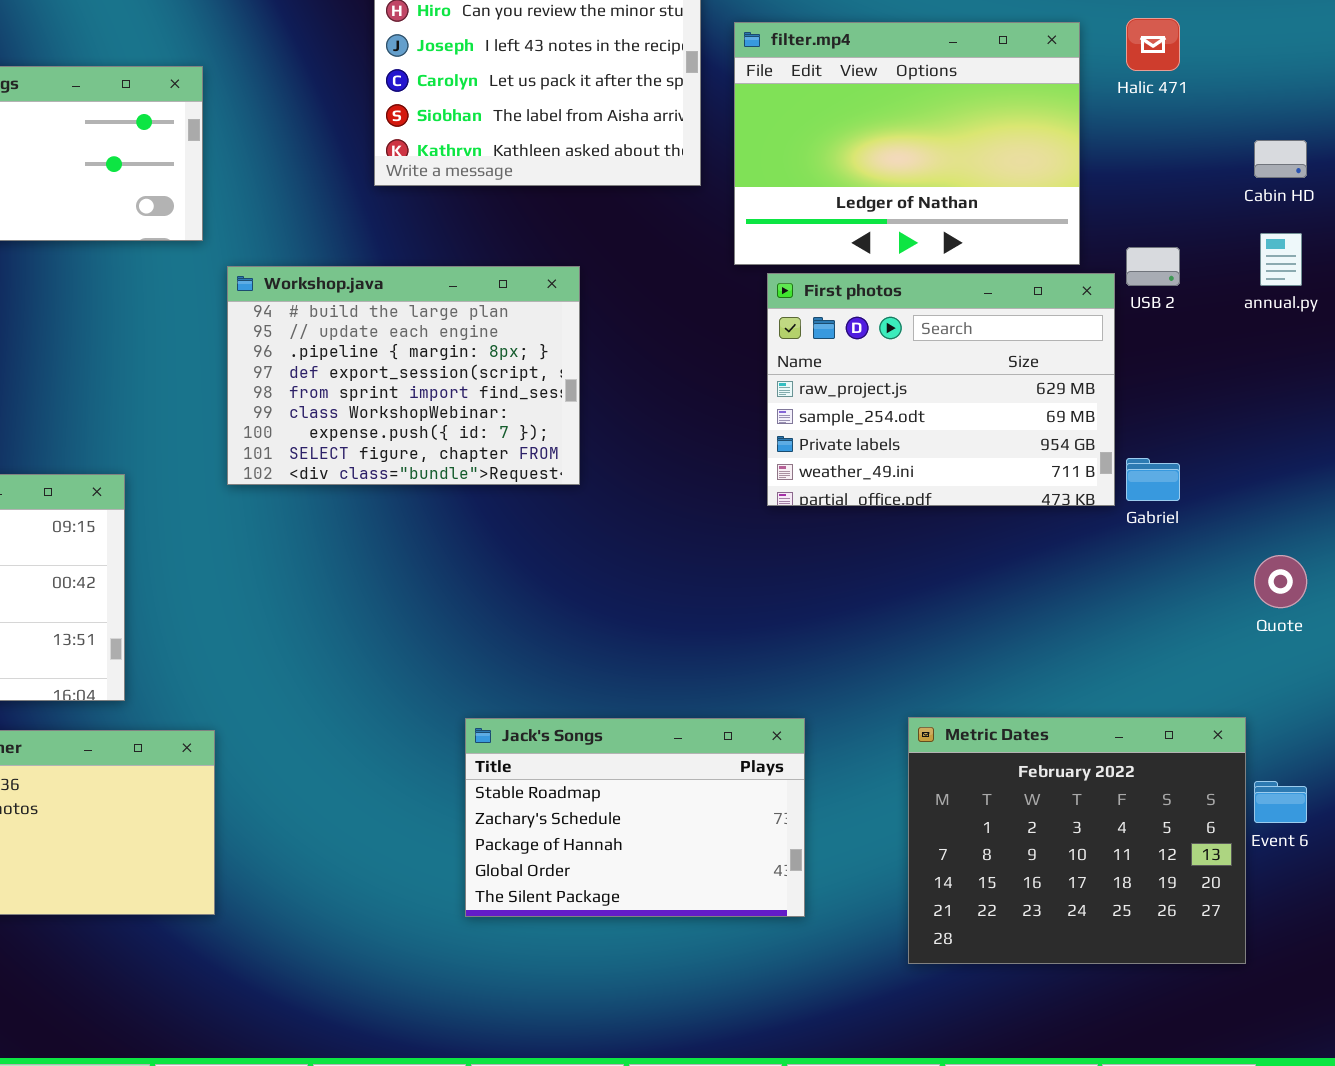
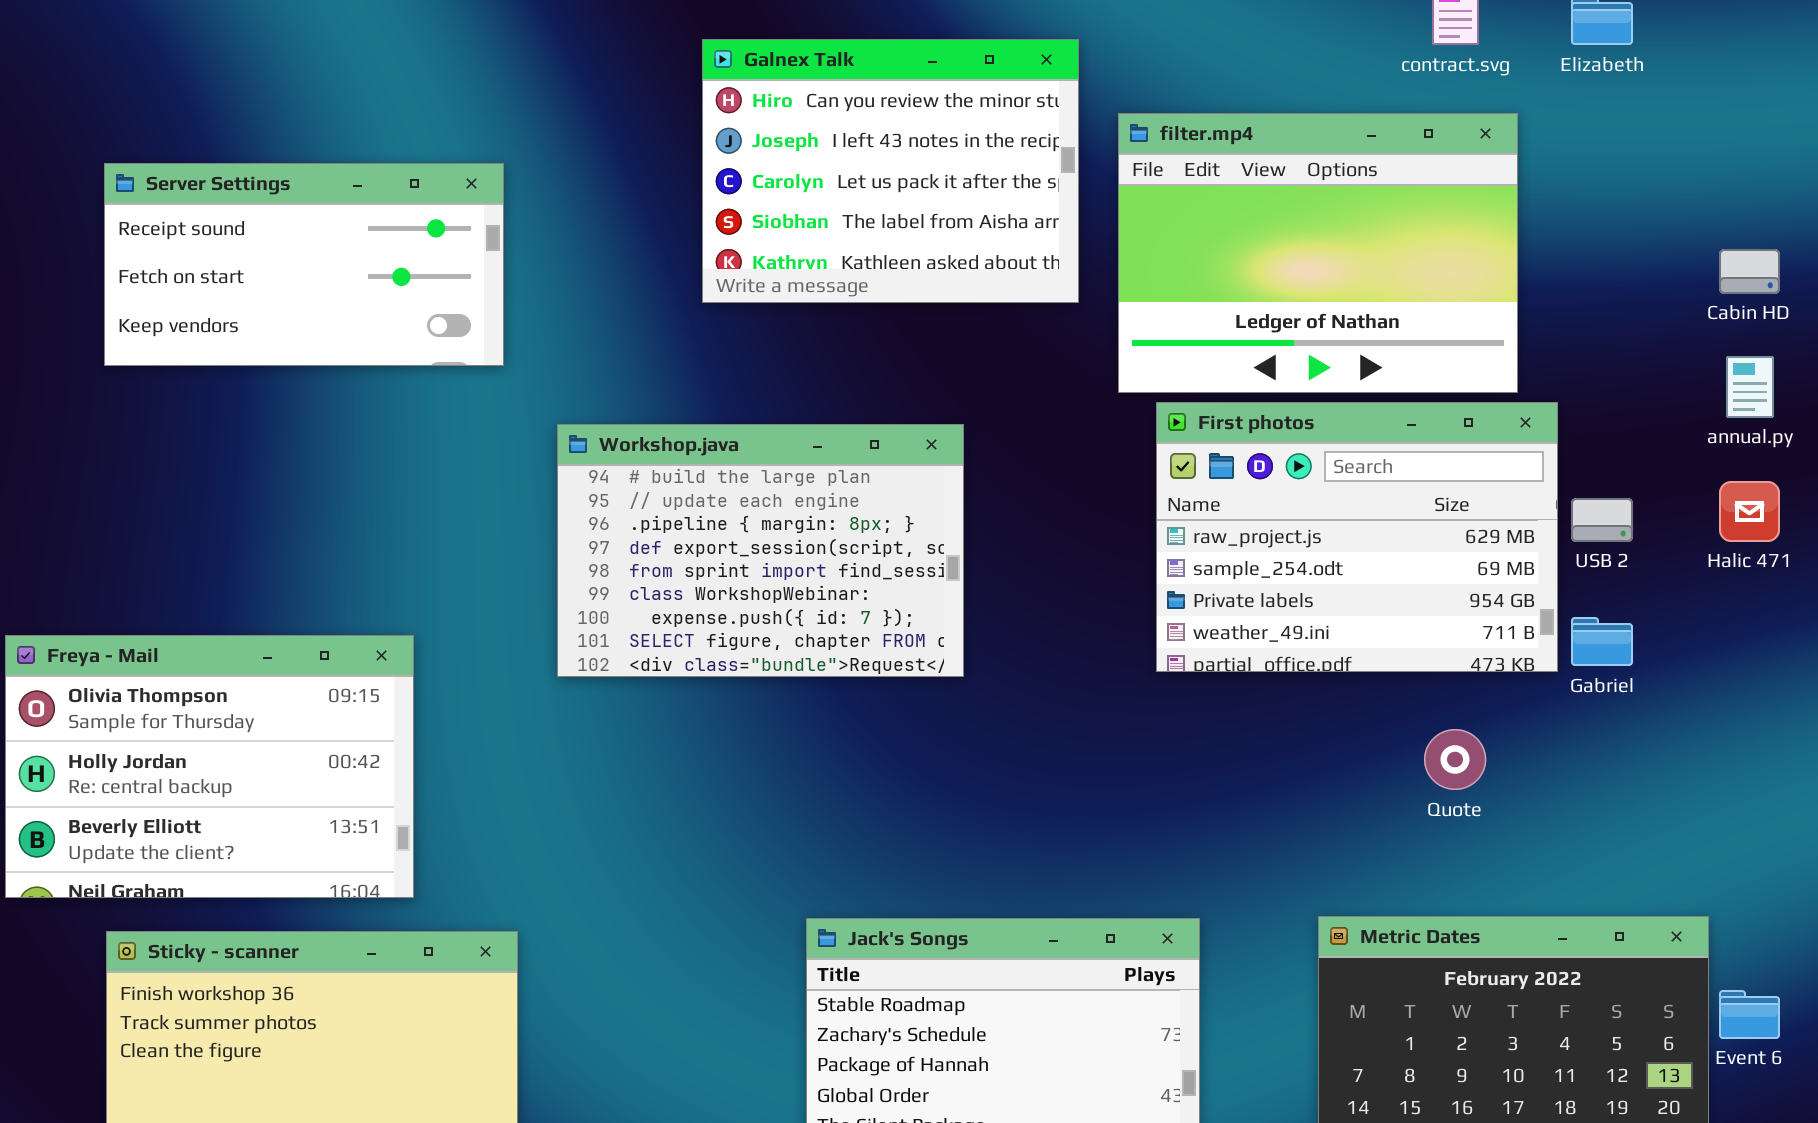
Halic 471: [1126,18,1180,71] -> [1719,481,1780,542], moved
USB 2: [1126,247,1180,286] -> [1571,498,1633,542], moved
Workshop.java: [227,266,580,485] -> [557,424,964,677], moved
Quote: [1254,555,1307,608] -> [1424,729,1486,790], moved

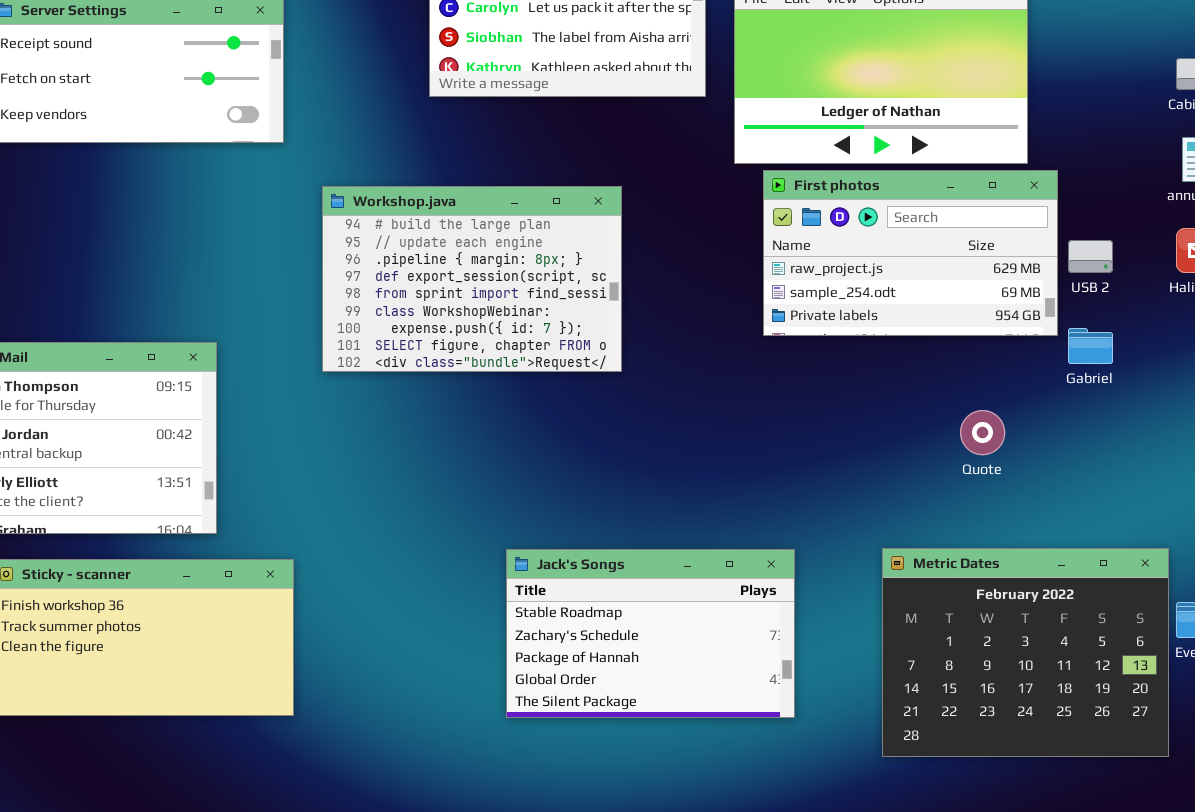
First photos: [1156,402,1558,672] -> [763,170,1058,336], resized

